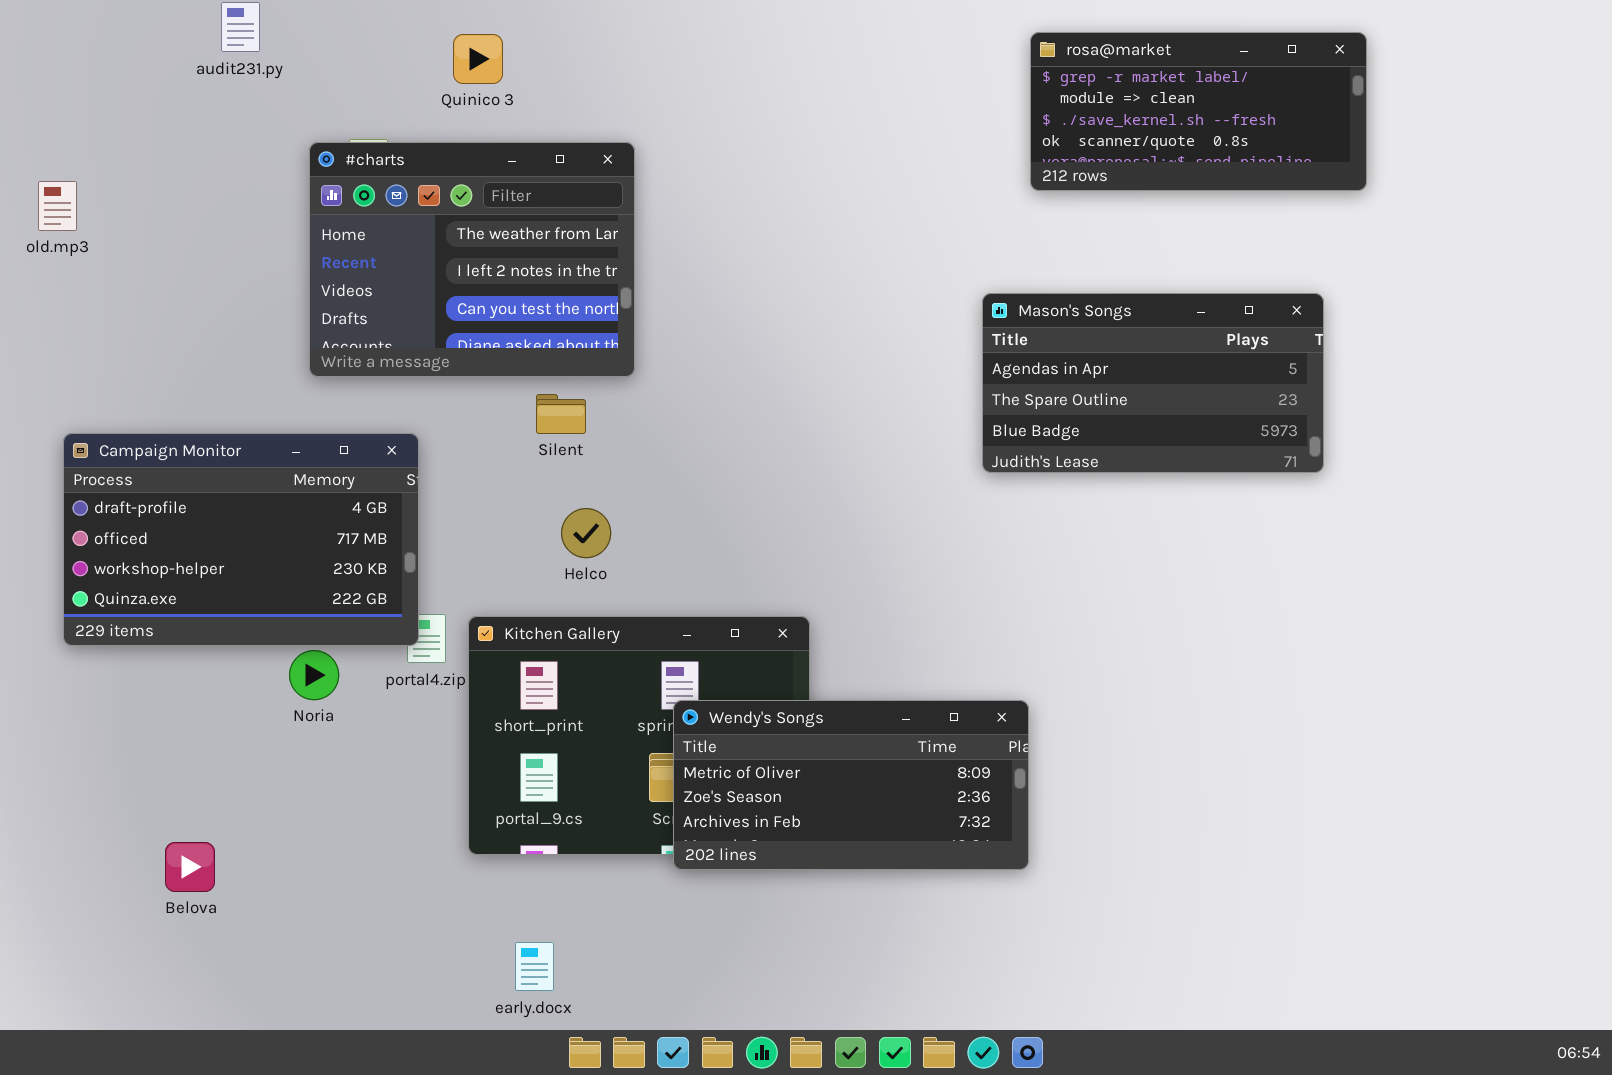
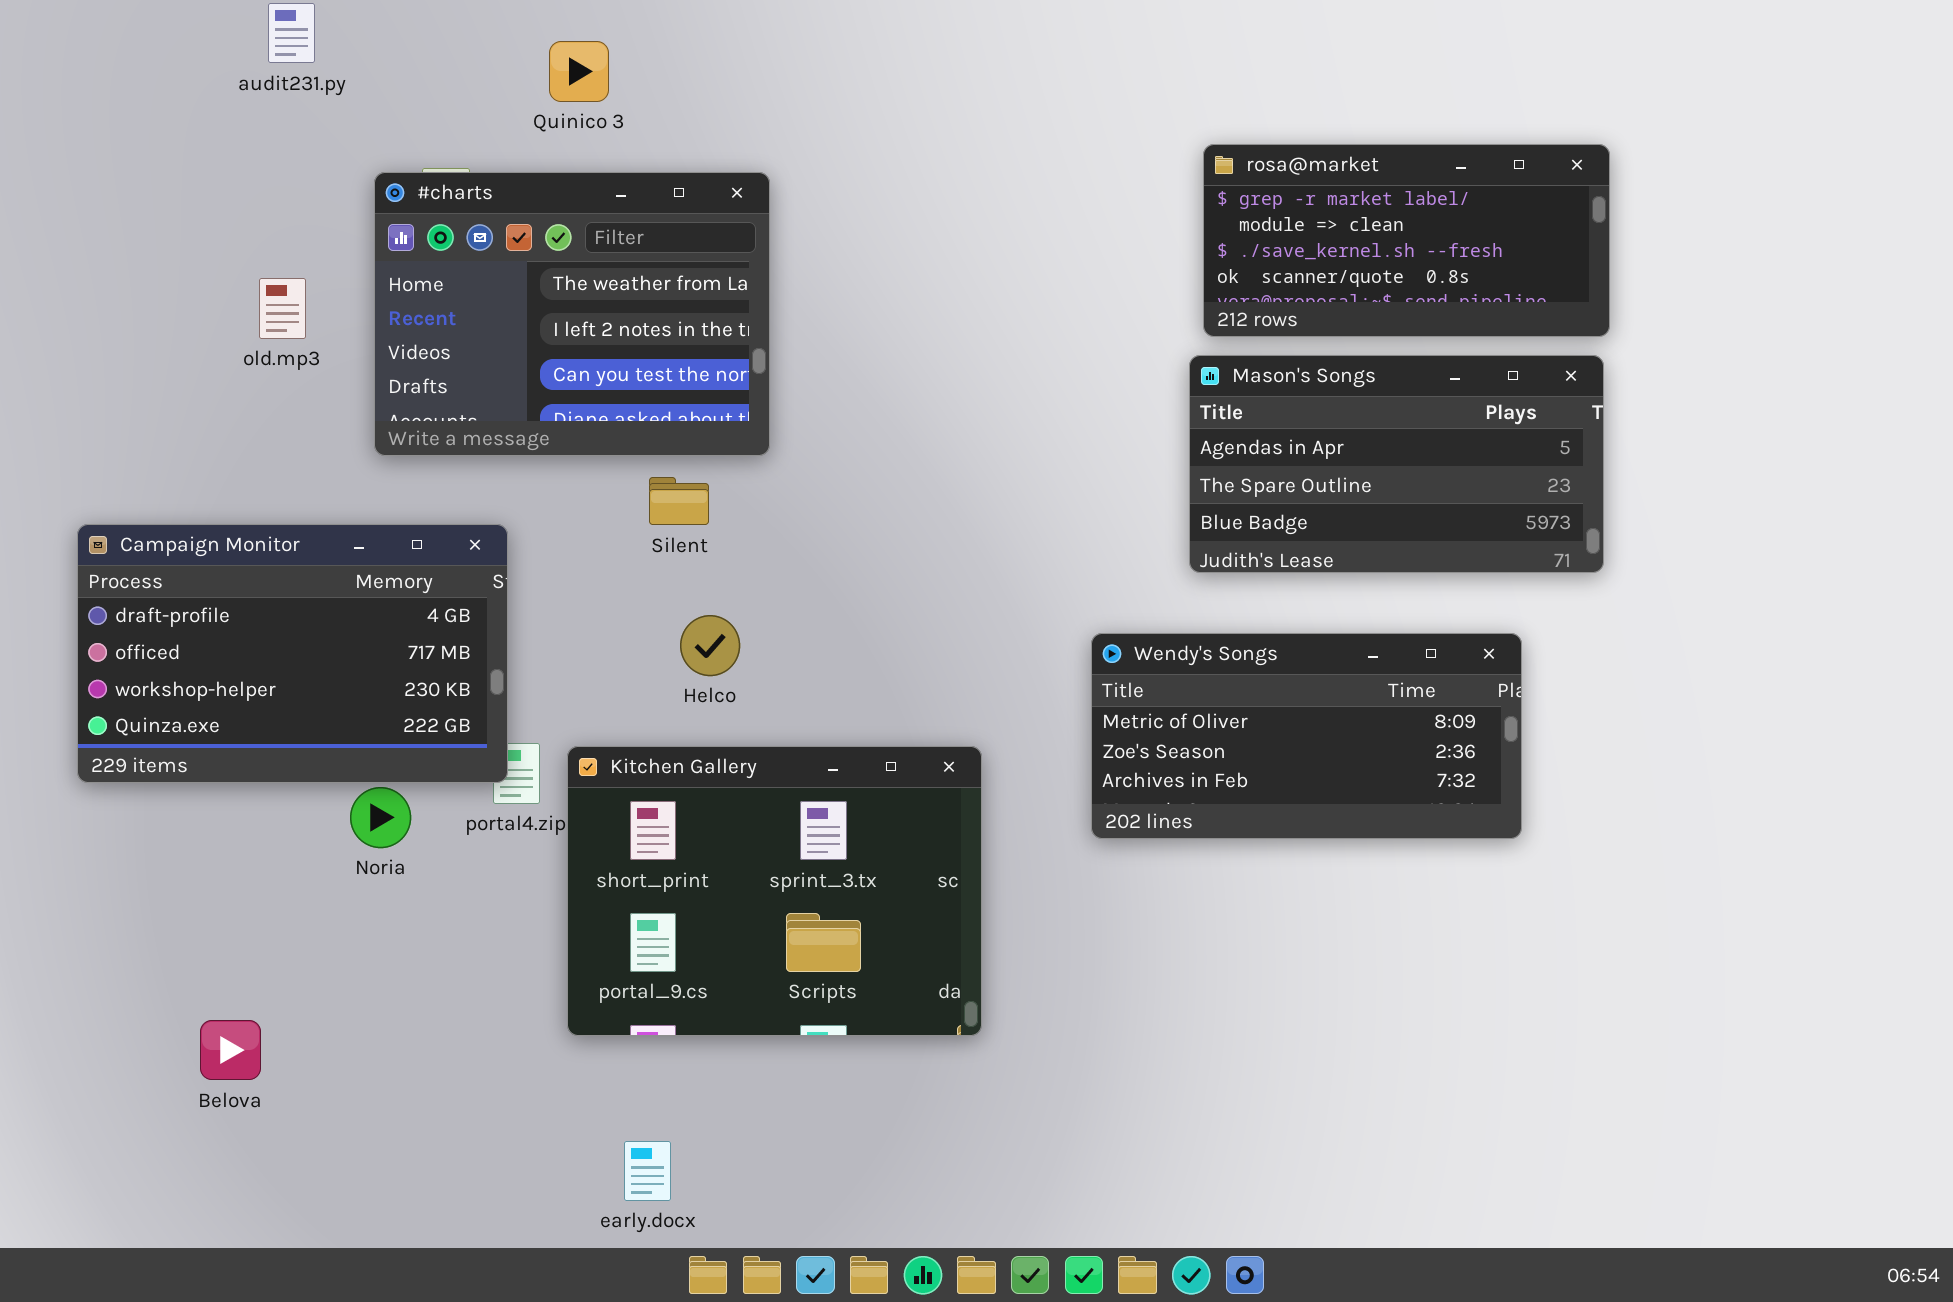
rosa@market: [1030,32,1367,191] -> [1203,144,1610,337], moved
old.mp3: [38,181,77,231] -> [259,278,306,339], moved
Wendy's Songs: [673,700,1029,870] -> [1091,633,1522,839], moved

